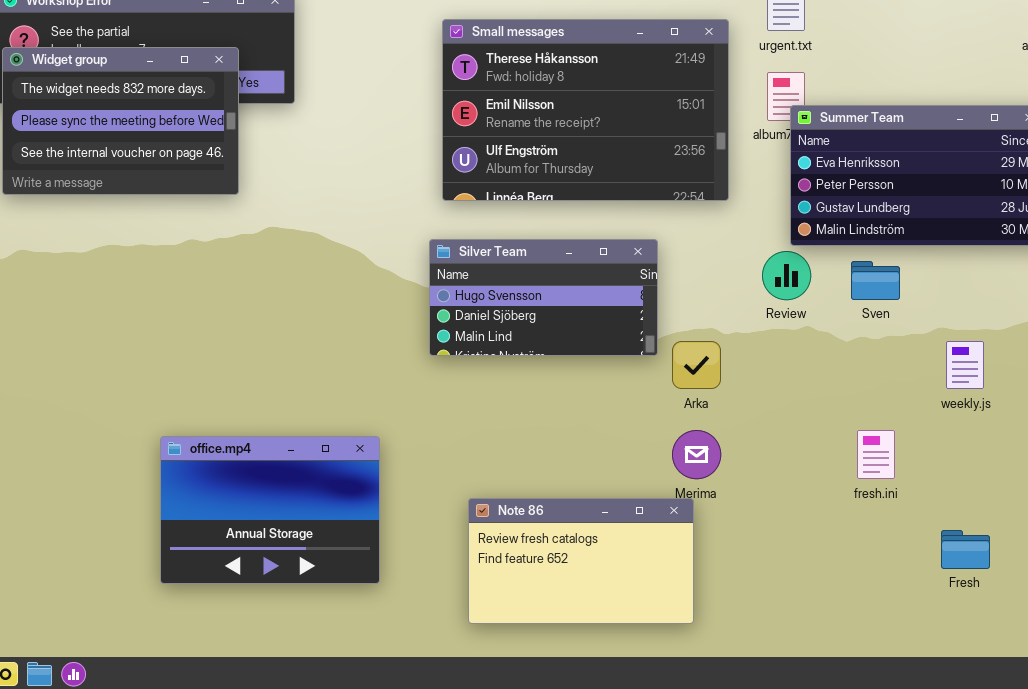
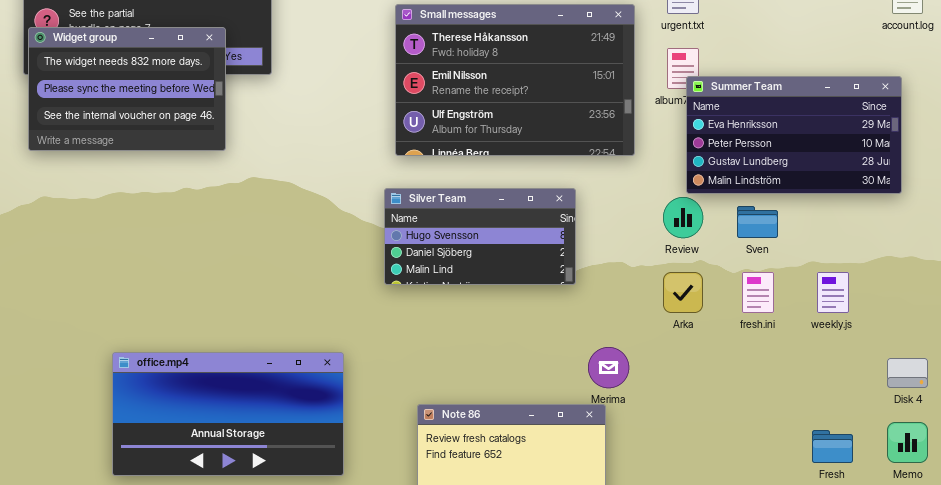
Arka: [672,341,721,389] -> [663,272,703,313], moved
fresh.ini: [857,430,895,479] -> [742,272,774,313], moved
office.mp4: [160,436,380,584] -> [112,352,344,476], resized

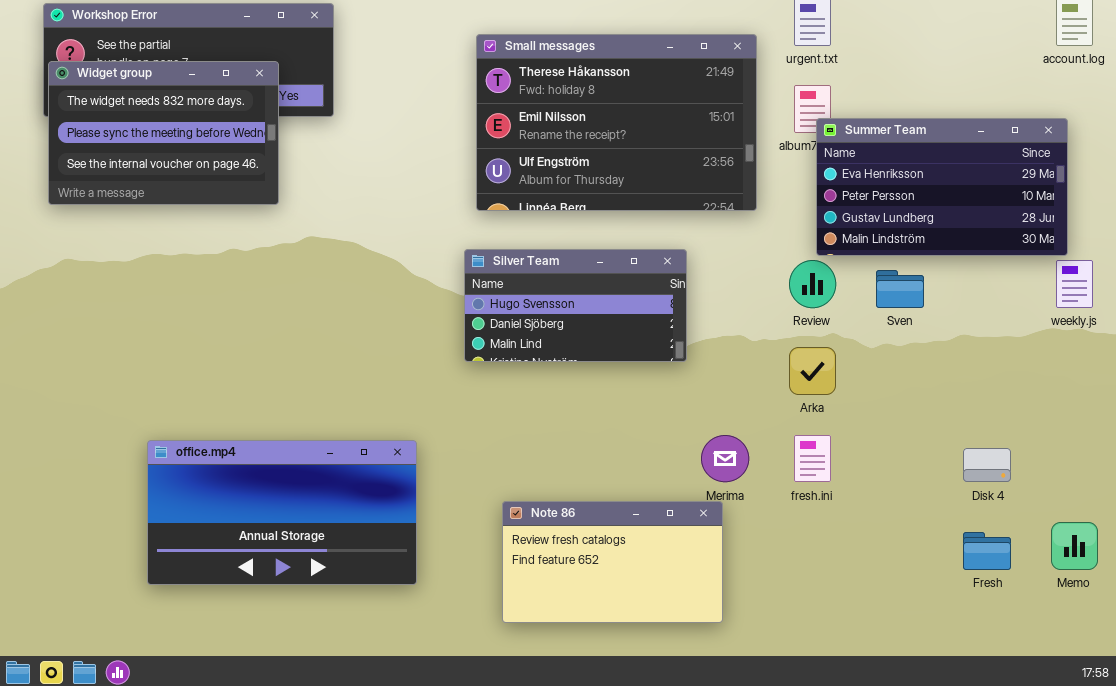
fresh.ini: [742,272,774,313] -> [794,435,831,482], moved
weekly.js: [817,272,849,313] -> [1056,260,1093,308], moved
Disk 4: [887,358,928,388] -> [963,448,1011,482], moved

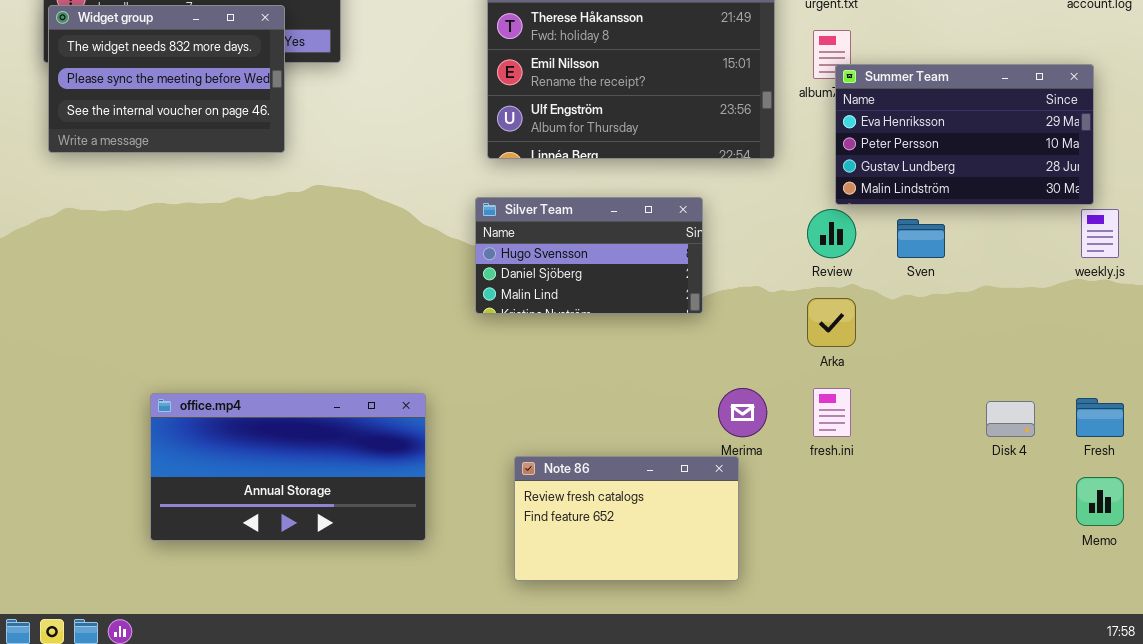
Fresh: [963,532,1011,570] -> [1076,398,1124,437], moved

